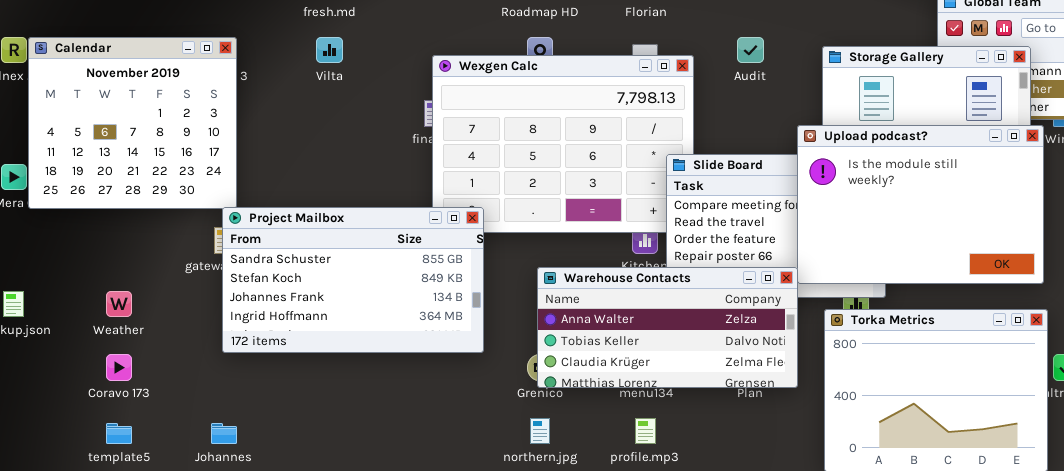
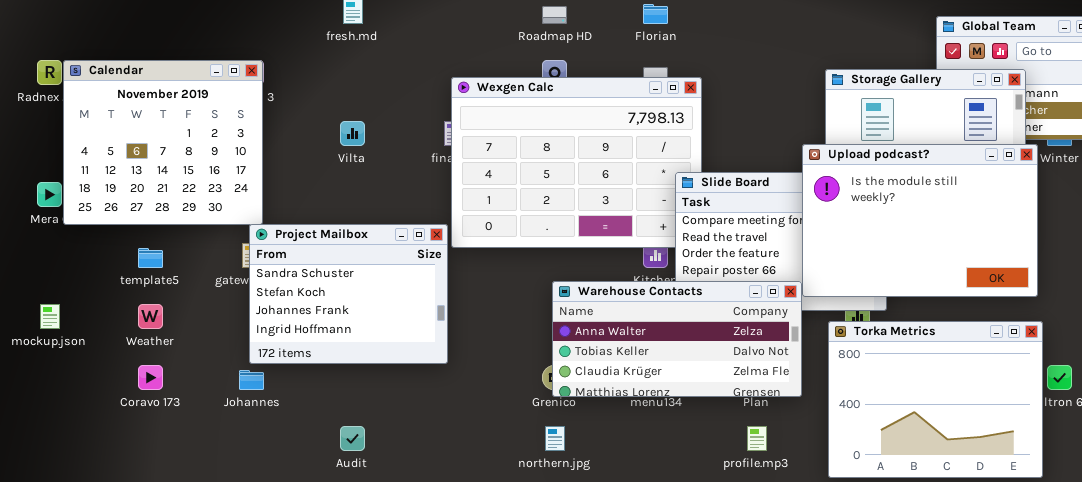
Vilta: [316,37,343,63] -> [340,121,365,146], moved
Audit: [737,37,764,63] -> [340,426,365,451], moved
Project Mailbox: [222,207,484,353] -> [249,224,448,364], resized
profile.mp3: [635,418,656,444] -> [747,426,767,451], moved
template5: [106,423,132,444] -> [138,248,163,268], moved
Johannes: [211,423,237,444] -> [239,370,264,390], moved

